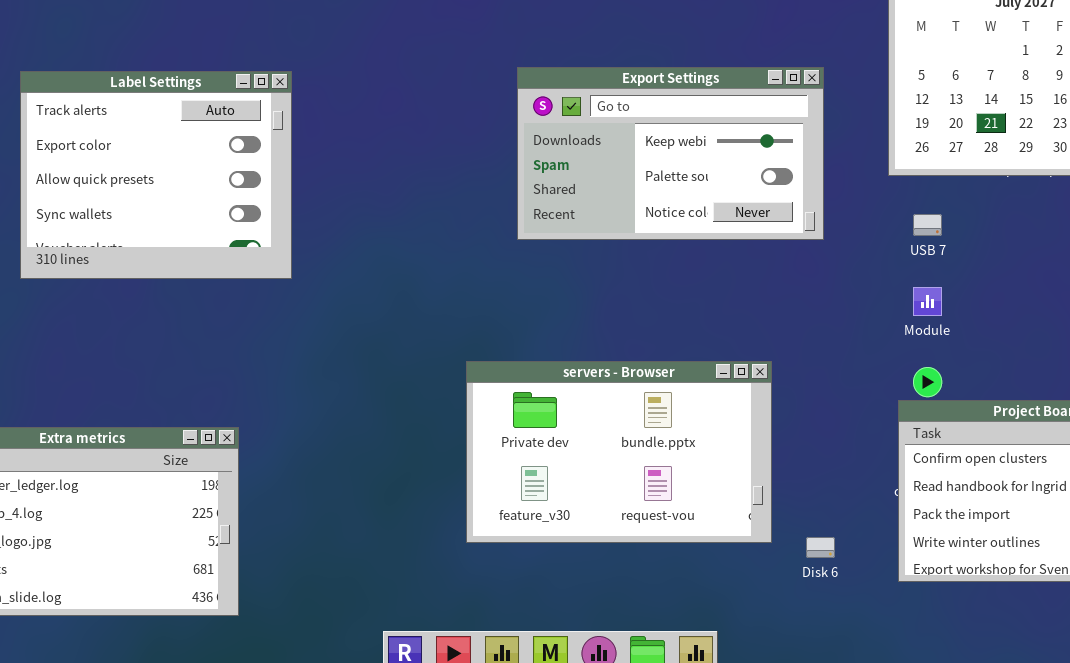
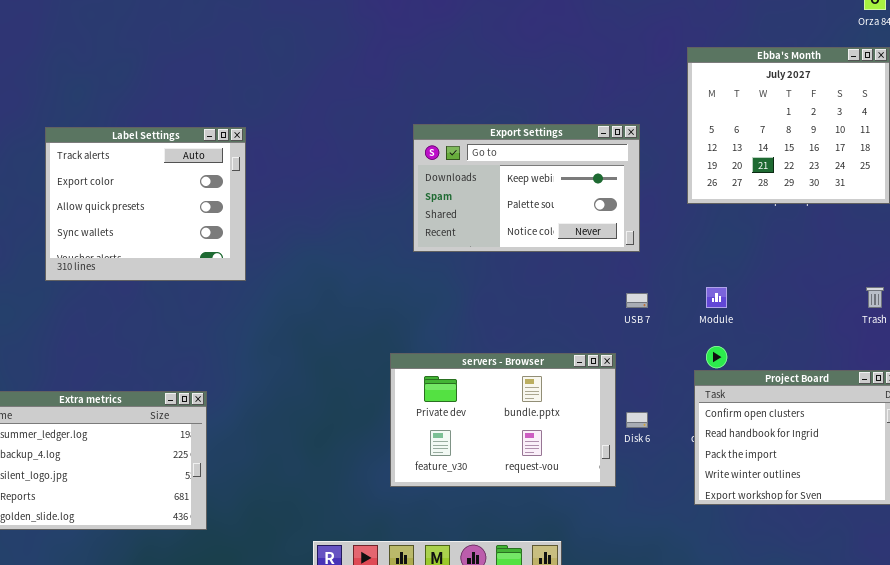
USB 7: [913,214,942,236] -> [626,293,648,308], moved
servers - Browser: [466,361,772,543] -> [390,353,616,487], moved
Disk 6: [806,537,835,558] -> [626,412,648,428], moved

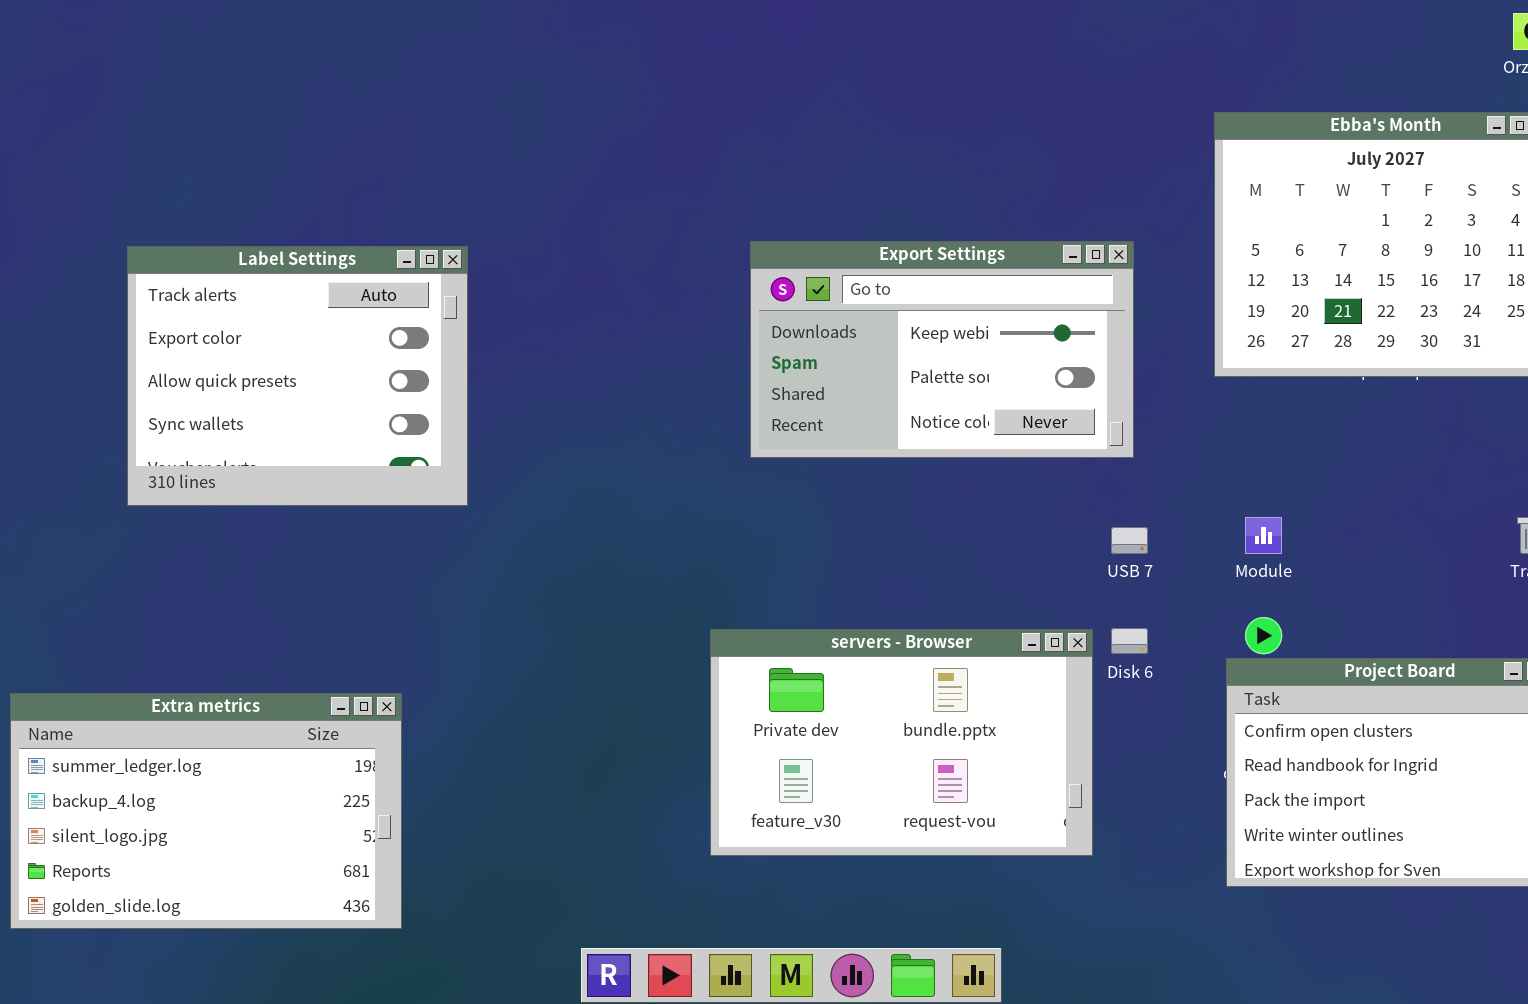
Disk 6: [626,412,648,428] -> [1111,628,1148,654], moved

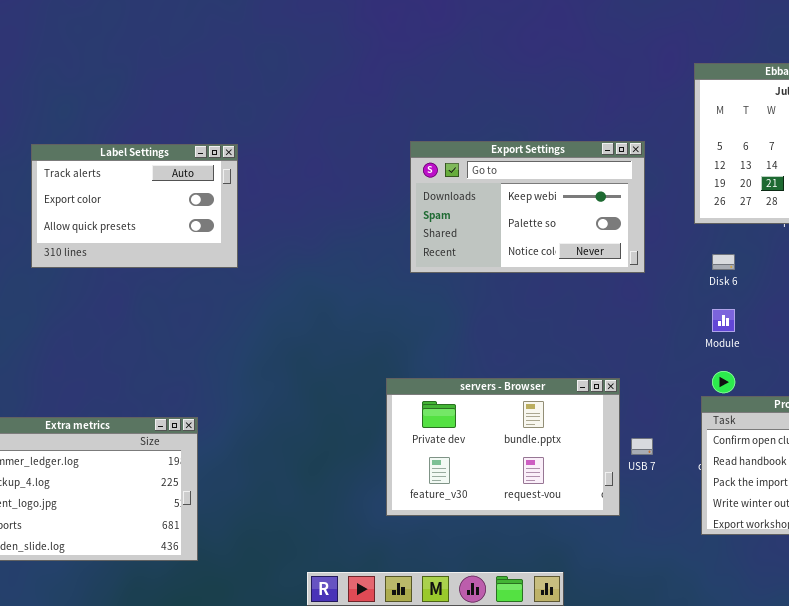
Label Settings: [127,246,468,506] -> [31,144,238,268], resized
USB 7: [1111,527,1148,554] -> [631,438,653,455], moved
Disk 6: [1111,628,1148,654] -> [712,254,735,270], moved

